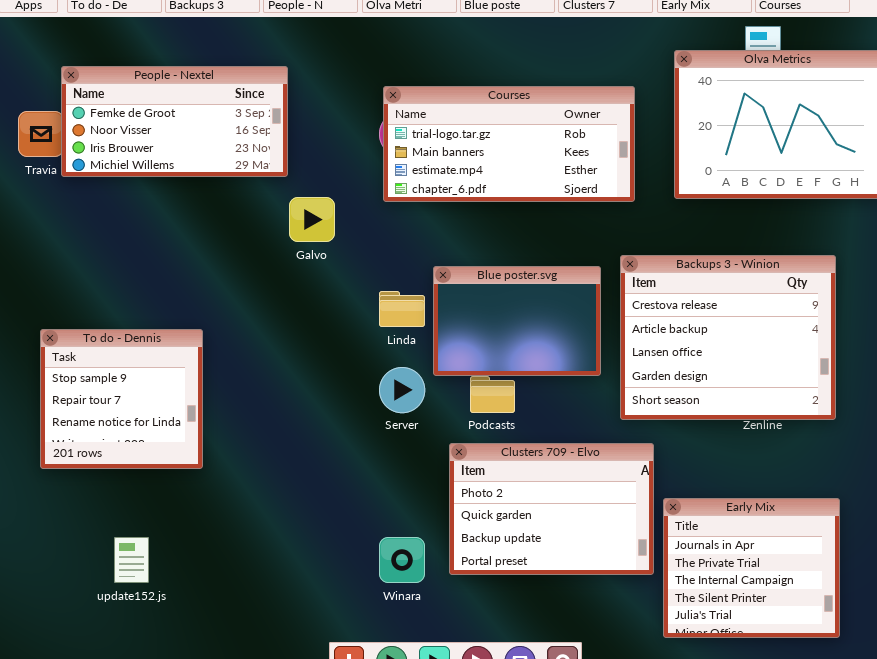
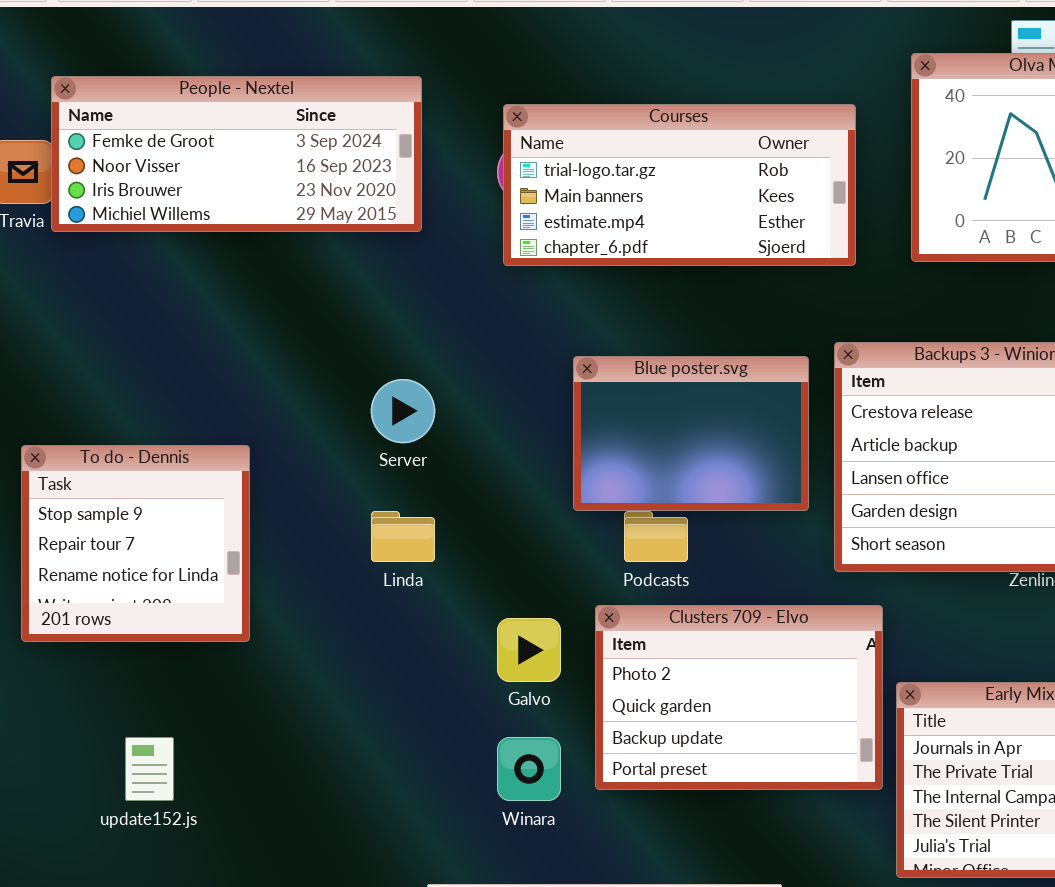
People - Nextel: [61,66,288,177] -> [51,76,422,232], resized
Galvo: [289,197,335,242] -> [497,618,561,682], moved
Linda: [379,291,425,327] -> [371,511,435,562], moved
Server: [379,367,425,413] -> [371,379,435,443], moved

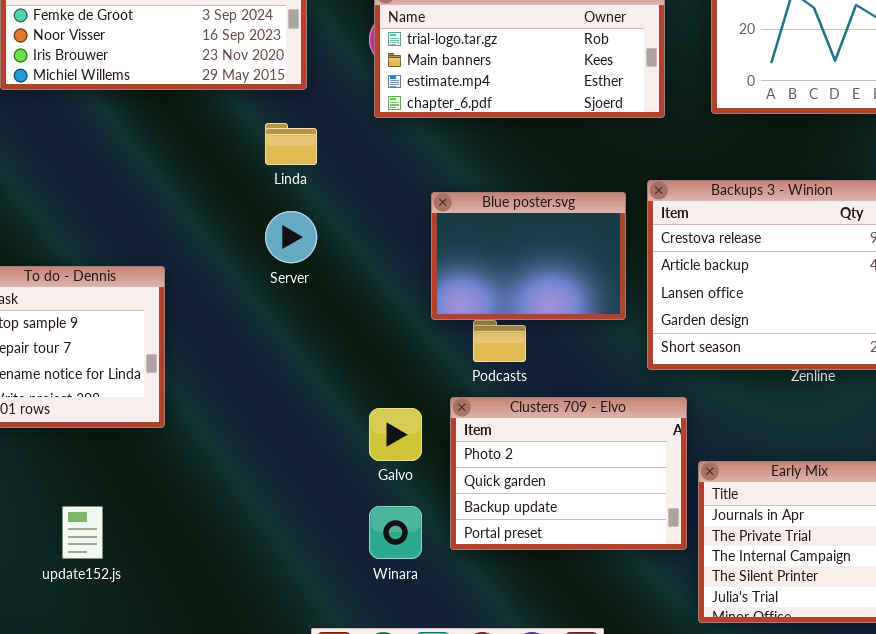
Linda: [371,511,435,562] -> [265,123,317,165], moved

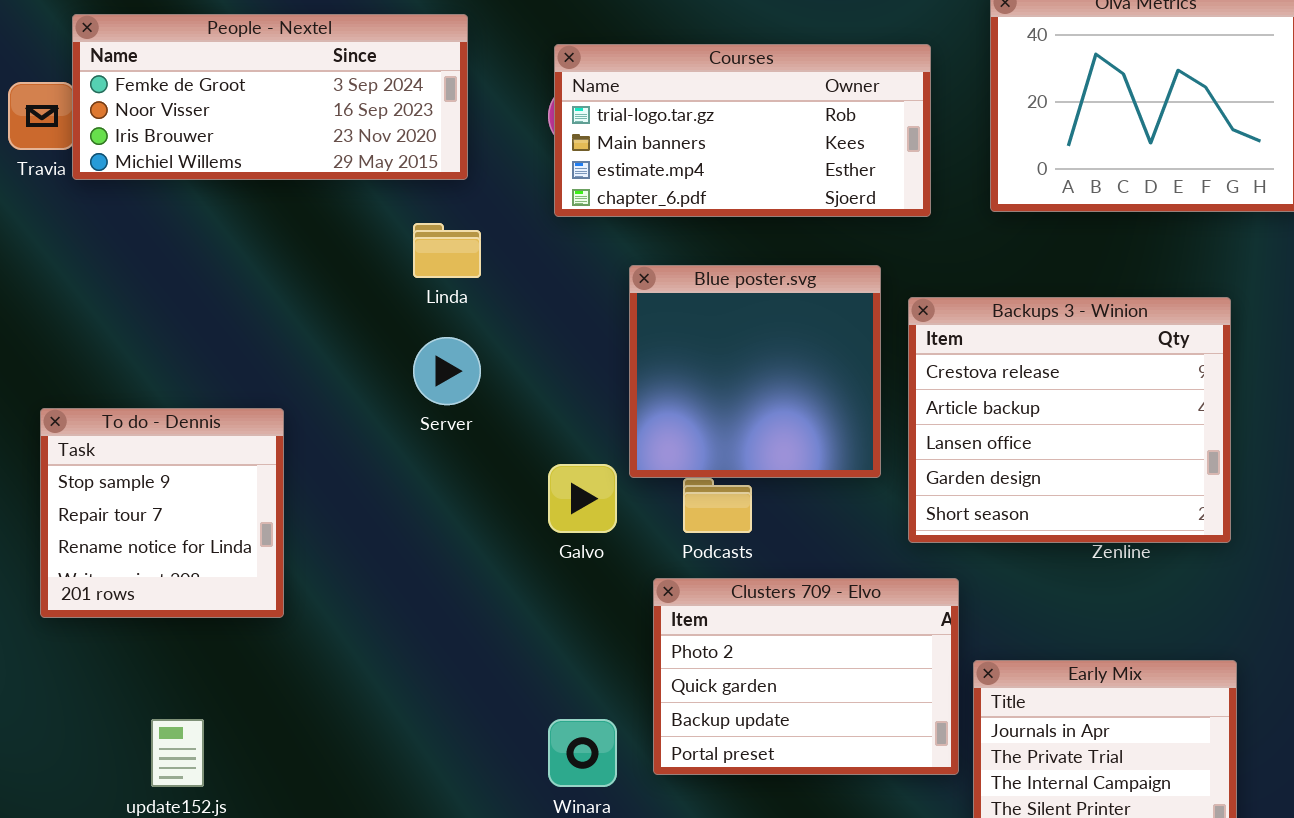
Blue poster.svg: [431,192,626,320] -> [629,265,881,478], resized
Galvo: [369,408,422,461] -> [548,464,617,533], moved

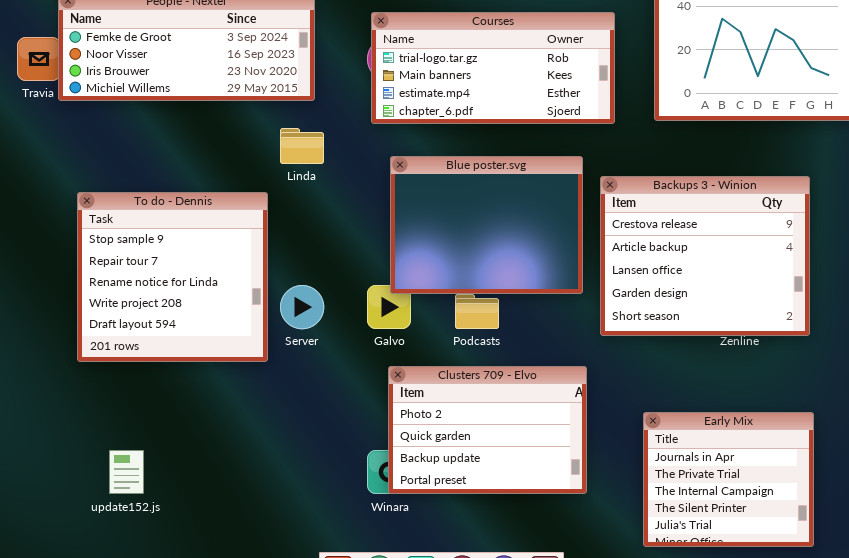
Blue poster.svg: [629,265,881,478] -> [390,156,583,294], resized
Server: [413,337,481,405] -> [280,285,324,329], moved
To do - Dennis: [40,408,284,618] -> [77,192,268,362], moved, resized
Clusters 709 - Elvo: [653,578,959,775] -> [388,366,587,494], moved

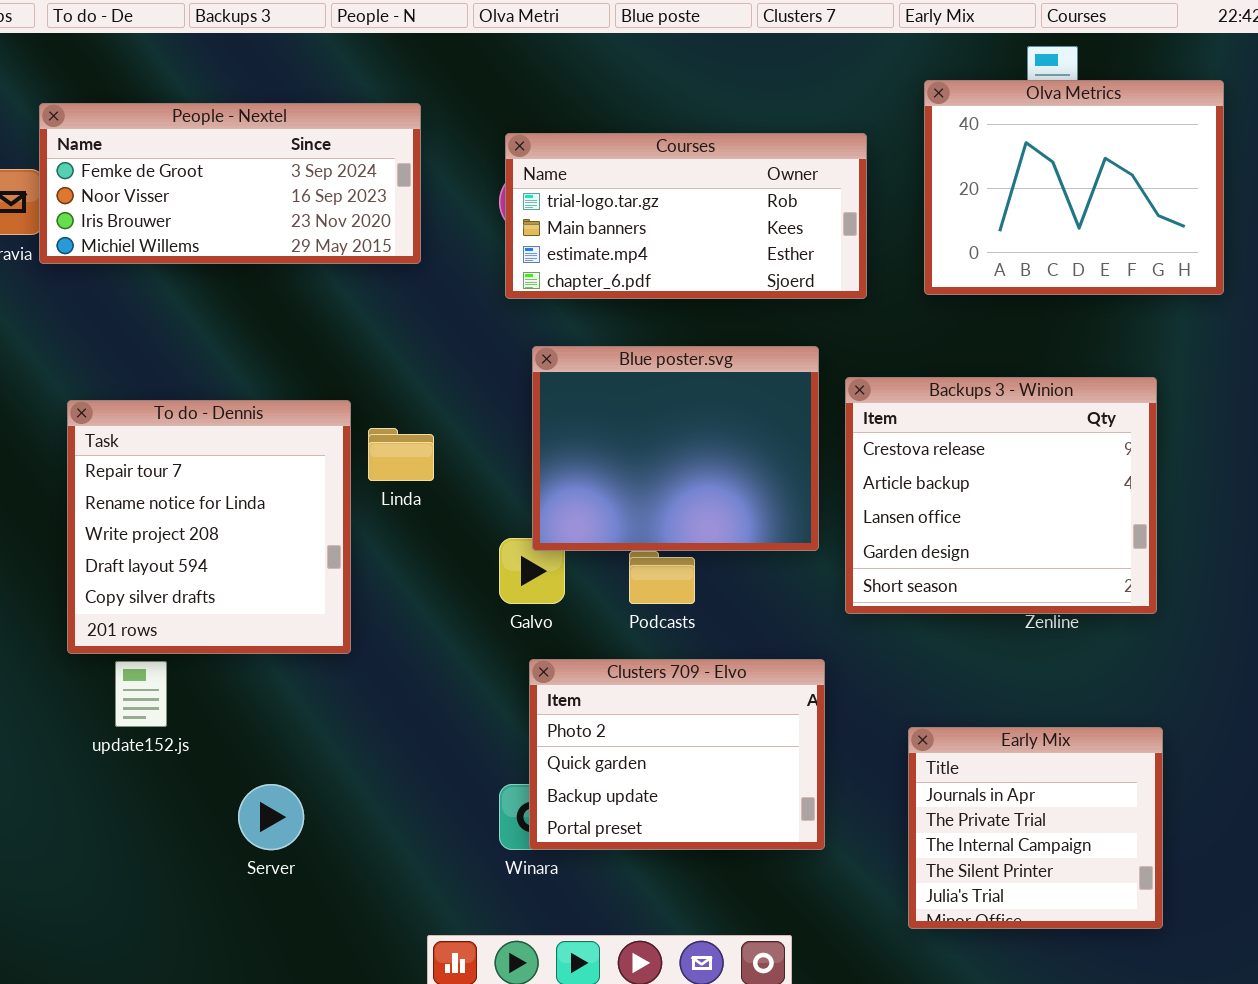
Linda: [280,128,324,164] -> [368,428,434,481], moved
To do - Dennis: [77,192,268,362] -> [67,400,351,654], scrolled down 1 row
Server: [280,285,324,329] -> [238,784,304,850], moved
update152.js: [109,450,144,494] -> [115,661,167,727], moved

